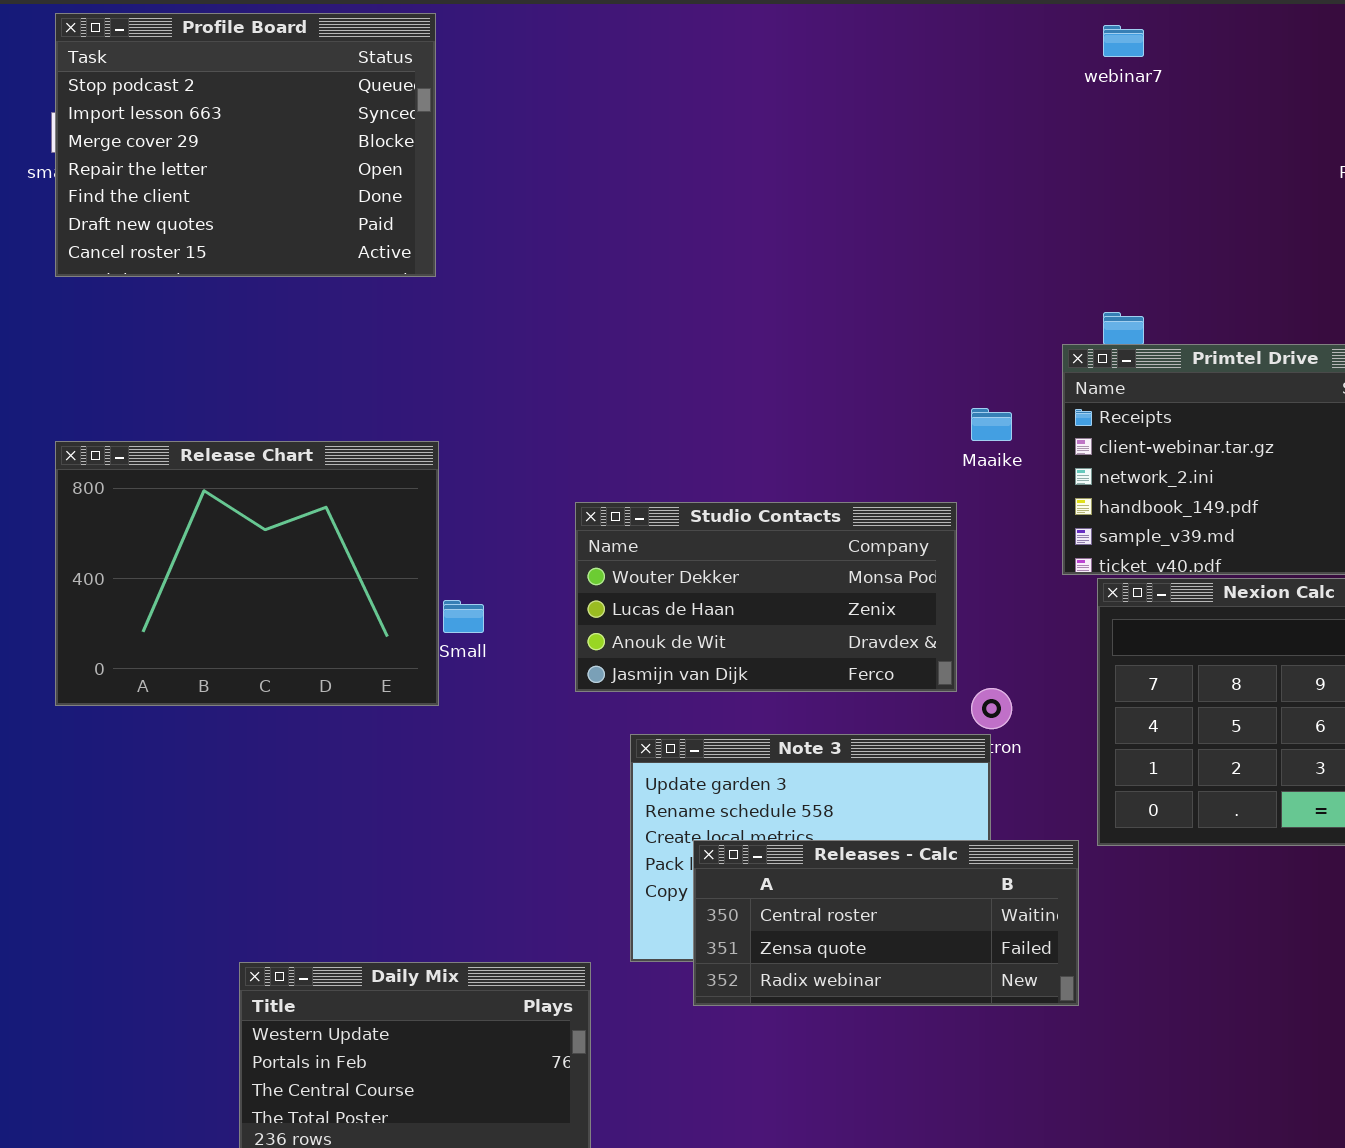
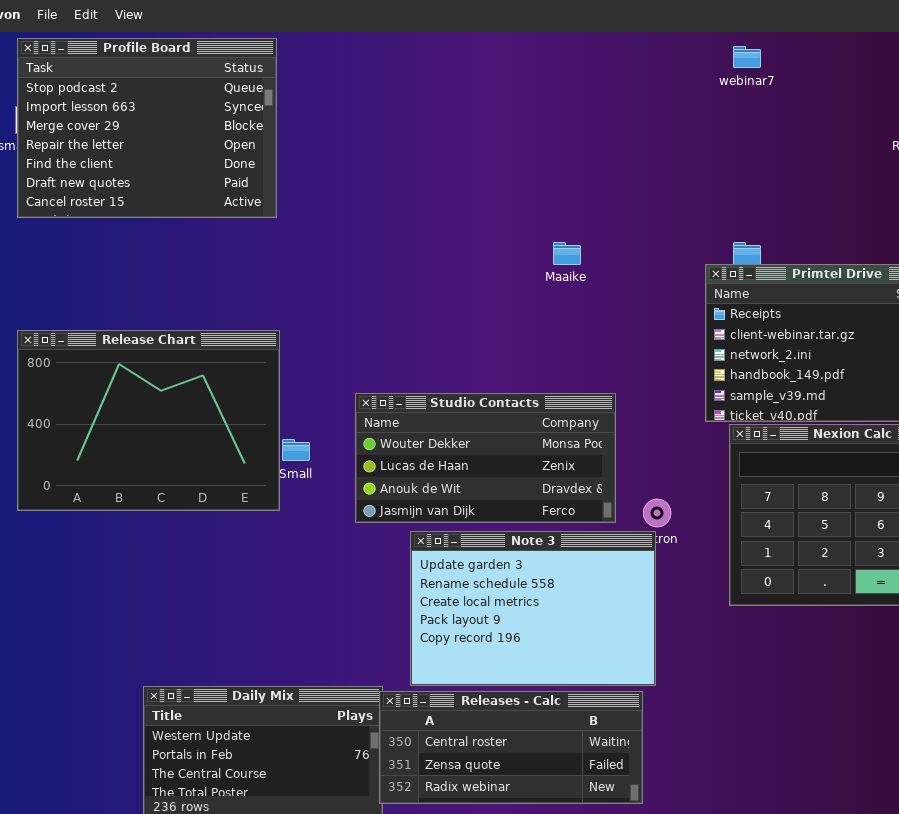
Maaike: [971,408,1012,441] -> [553,242,581,265], moved
Studio Contacts: [575,502,957,692] -> [355,393,616,523], moved
Releases - Calc: [693,840,1079,1006] -> [379,691,643,804], moved

